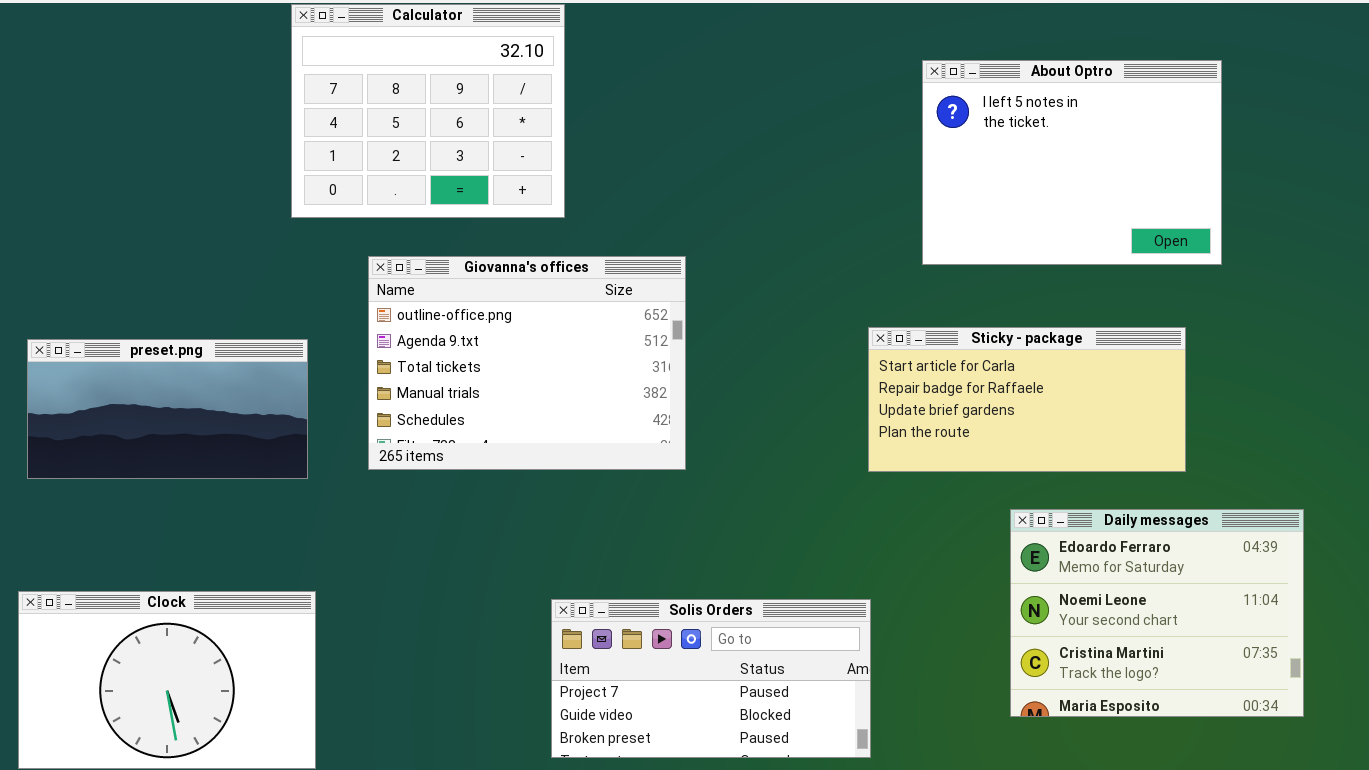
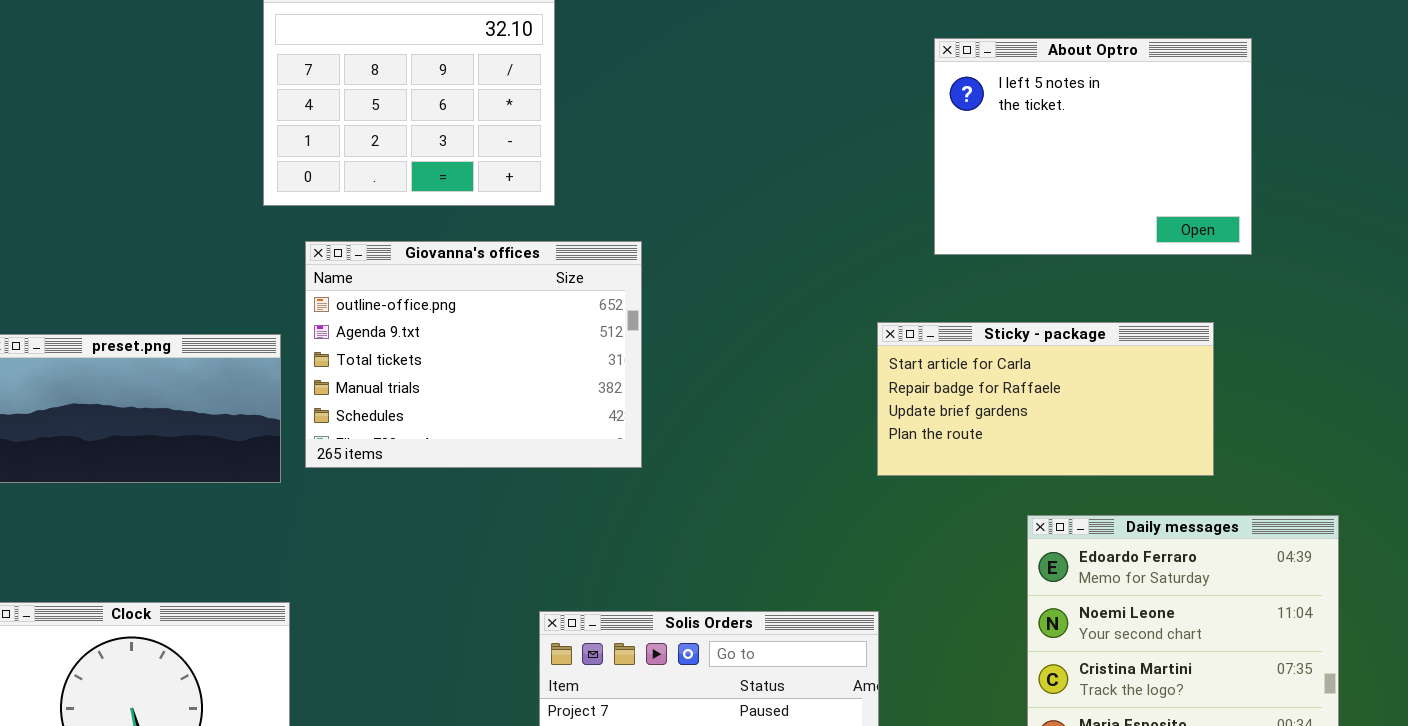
Giovanna's offices: [368,256,686,470] -> [305,241,642,468], moved

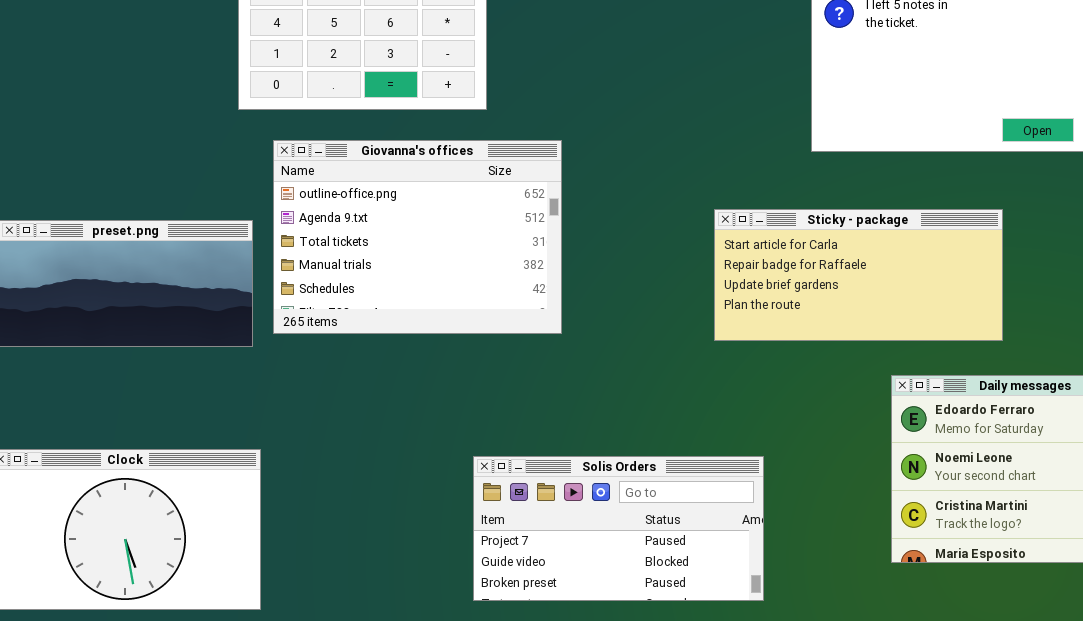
Sticky - package: [877,322,1214,476] -> [714,209,1003,341], moved

